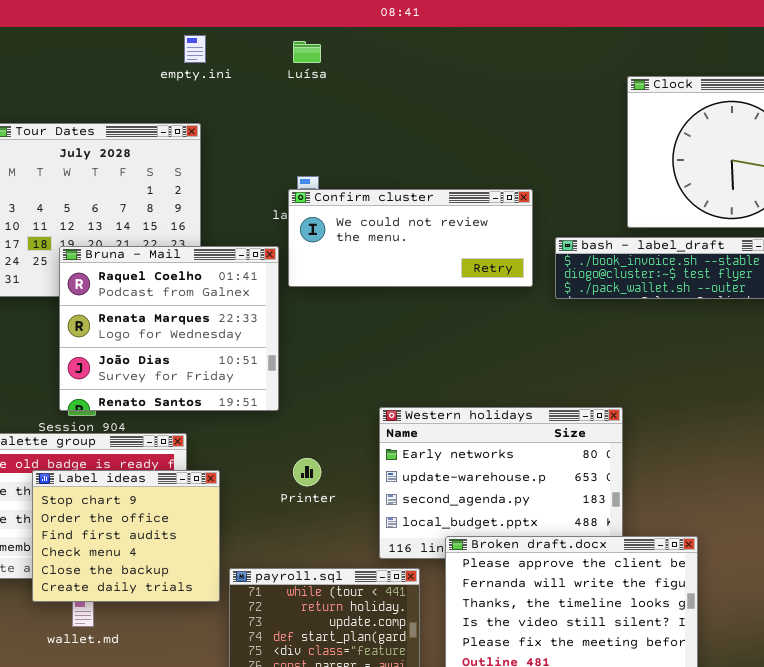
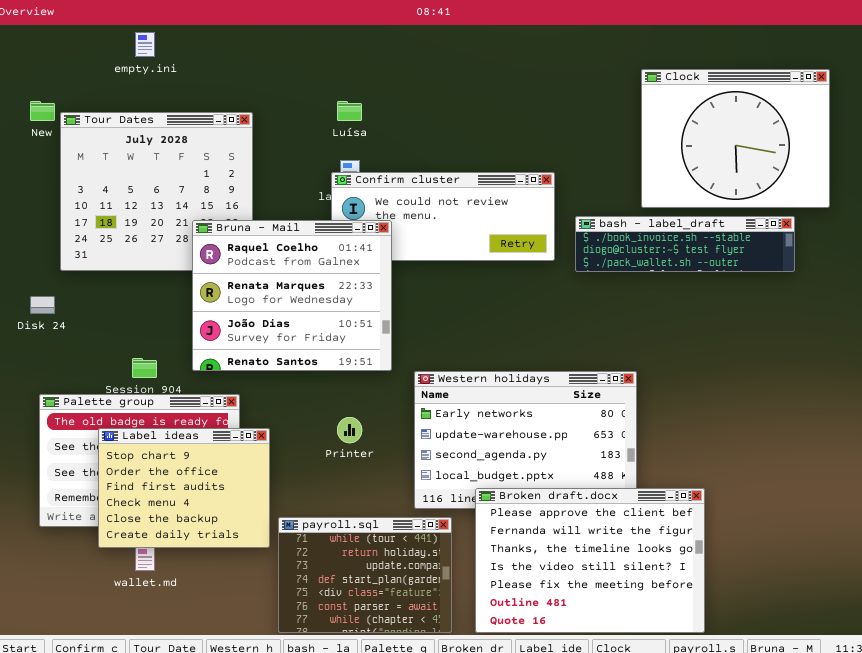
empty.ini: [184,35,206,63] -> [135,32,155,57], moved
Luísa: [293,41,321,63] -> [337,101,362,121], moved
Bruna - Mail: [59,246,279,411] -> [192,220,392,371], moved

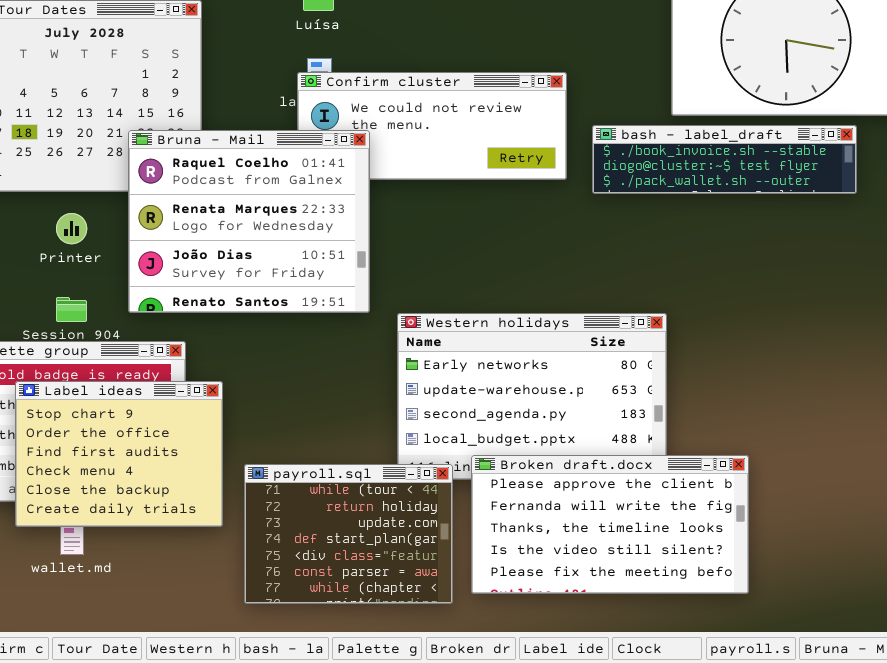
Printer: [337,417,362,443] -> [56,213,87,244], moved
Broken draft.docx: [475,488,705,633] -> [471,455,749,594], resized
payroll.sql: [278,517,452,633] -> [244,464,453,604], moved

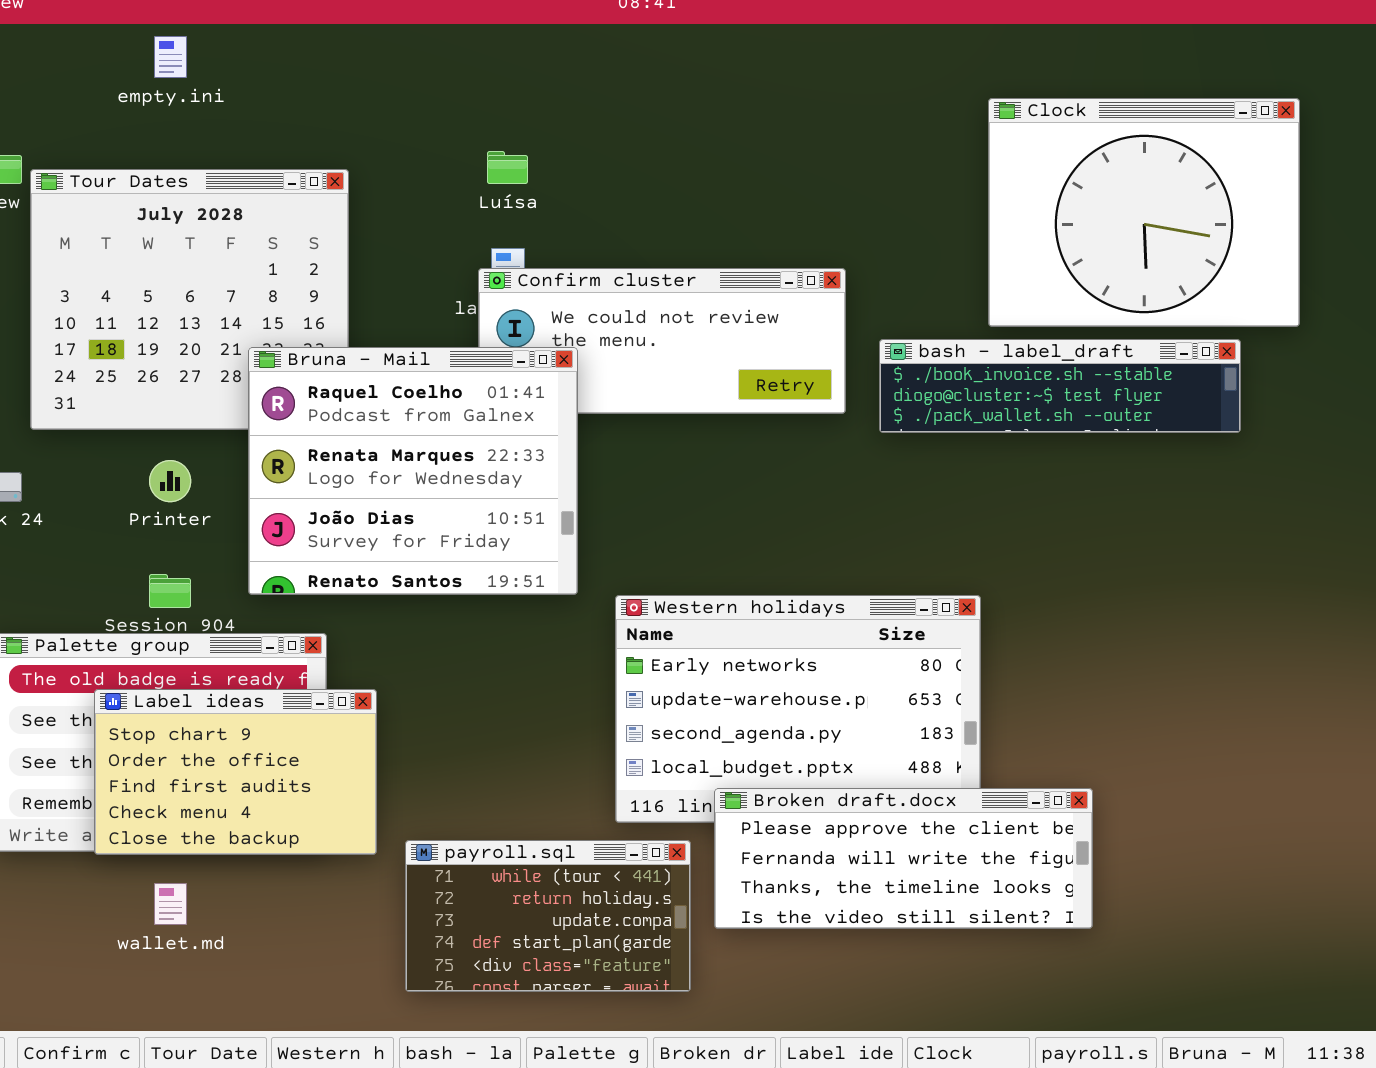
Label ideas: [15,381,223,527] -> [94,689,377,855], resized
Broken draft.docx: [471,455,749,594] -> [714,788,1093,929], resized
payroll.sql: [244,464,453,604] -> [405,840,691,992], resized

